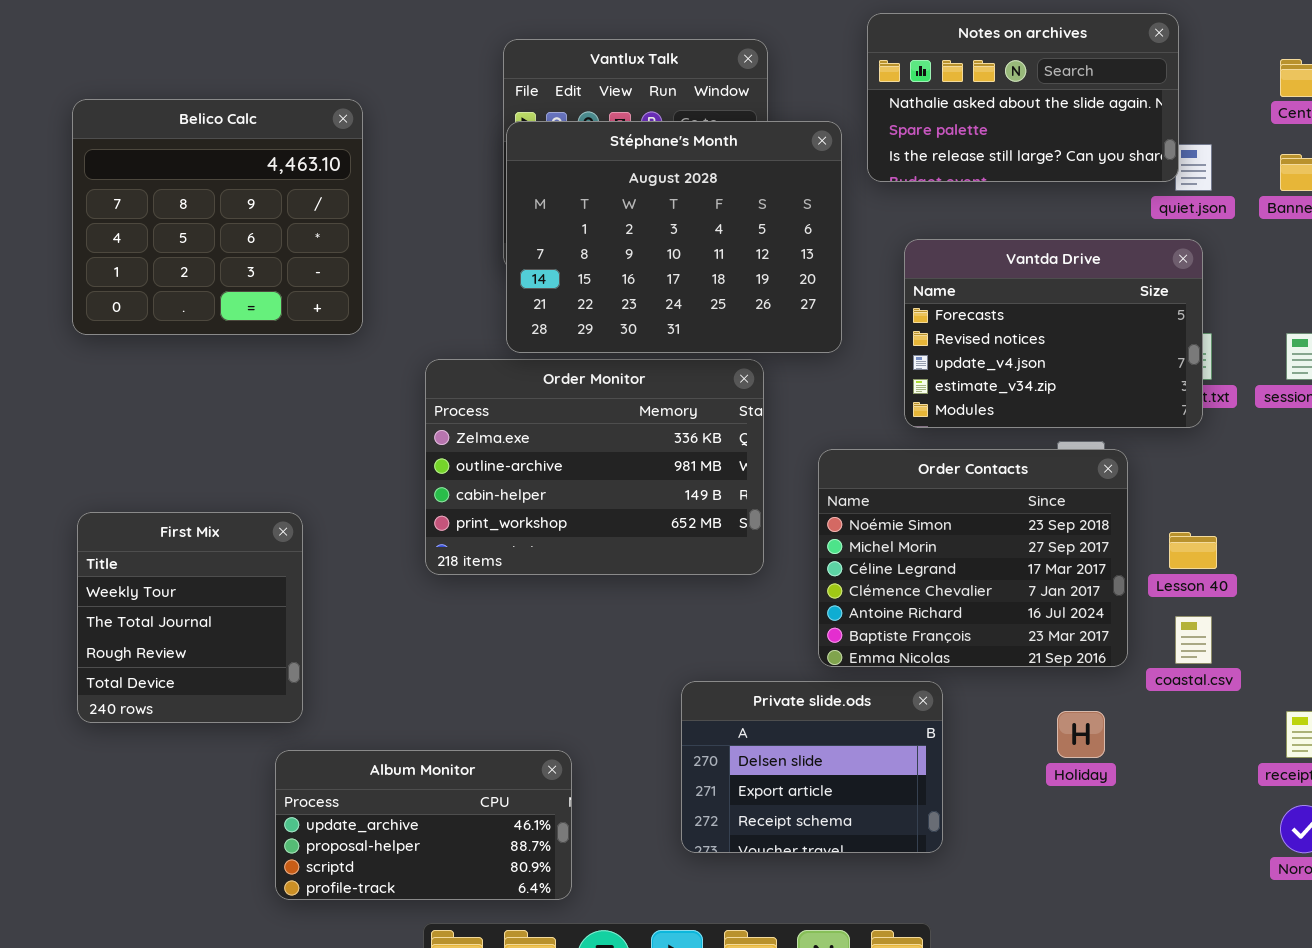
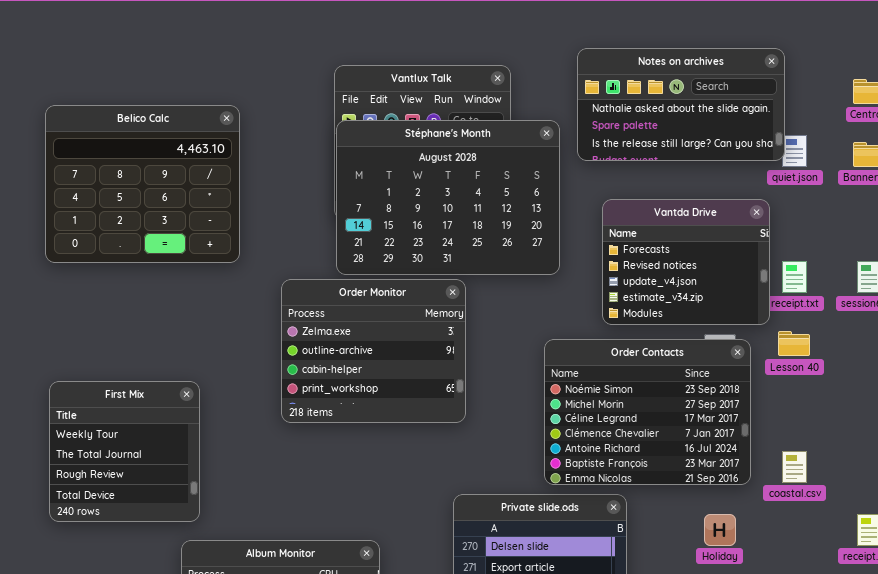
Vantda Drive: [904,239,1203,428] -> [602,199,770,325], resized
Order Monitor: [425,359,764,575] -> [281,279,466,423], resized
Lesson 40: [1169,532,1217,569] -> [778,331,810,356], moved

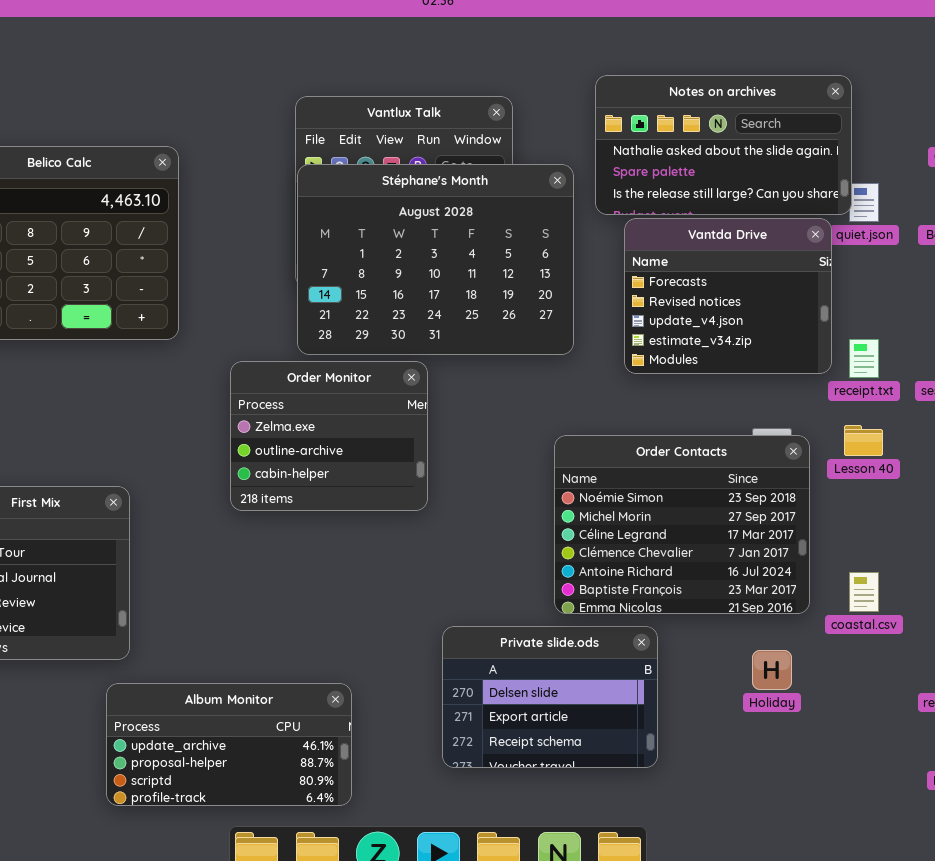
Vantda Drive: [602,199,770,325] -> [624,218,832,374], moved
Order Monitor: [281,279,466,423] -> [230,361,428,511], resized

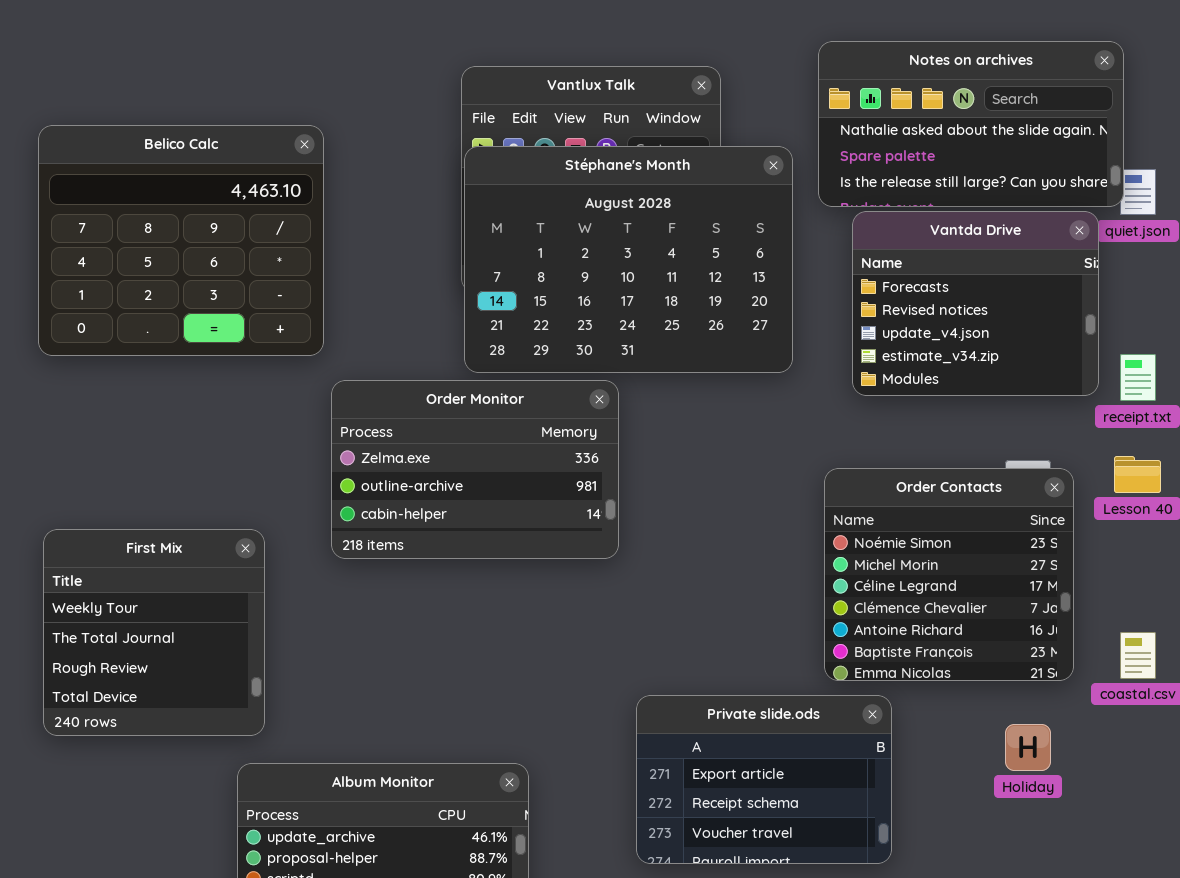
Order Monitor: [230,361,428,511] -> [331,380,619,559], resized
Order Contacts: [554,435,810,614] -> [824,468,1074,681], resized
Private slide.ods: [442,626,658,768] -> [636,695,892,864], scrolled down 1 row

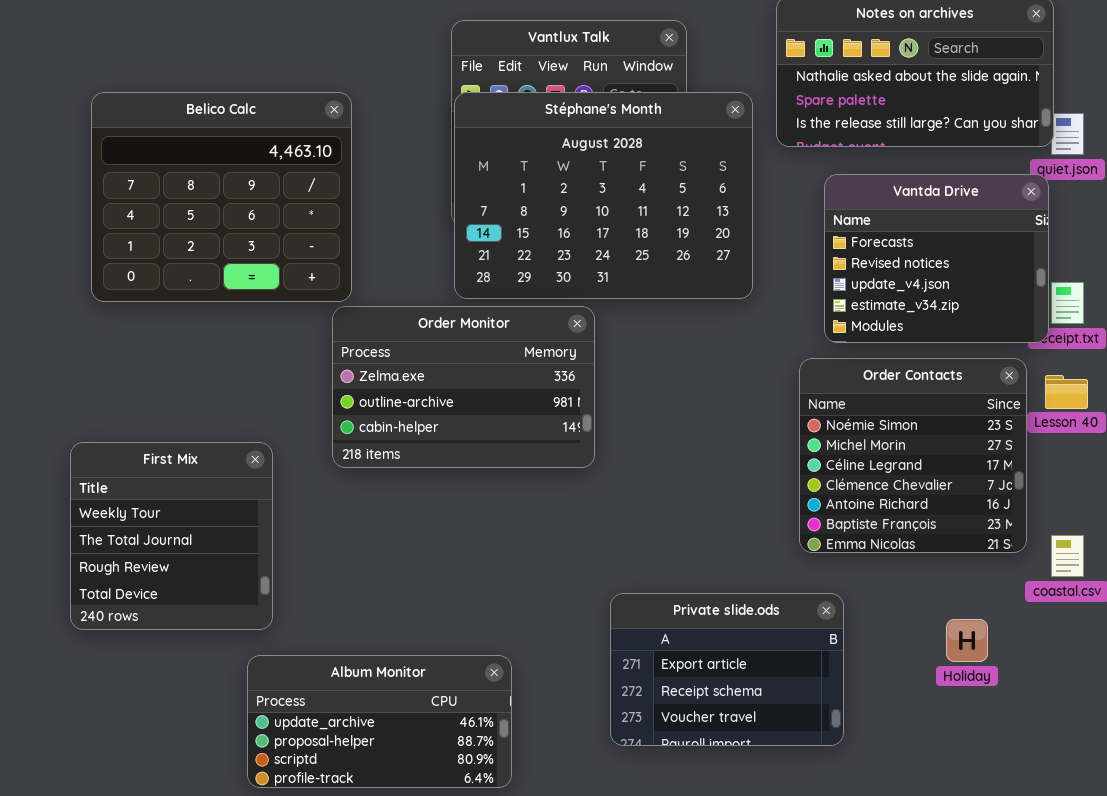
Belico Calc: [38,125,324,356] -> [91,92,352,302], moved
Vantda Drive: [852,211,1099,396] -> [824,174,1049,343], moved
Order Contacts: [824,468,1074,681] -> [799,358,1027,553], moved

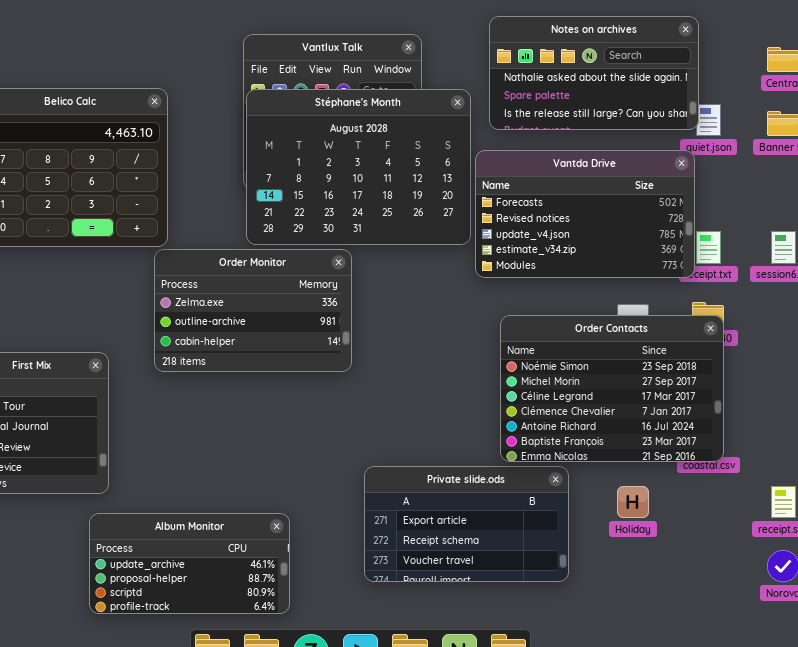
Vantda Drive: [824,174,1049,343] -> [475,150,695,278], resized
Order Contacts: [799,358,1027,553] -> [500,315,724,462], moved, resized
Private slide.ods: [610,593,844,746] -> [364,466,569,582], resized

